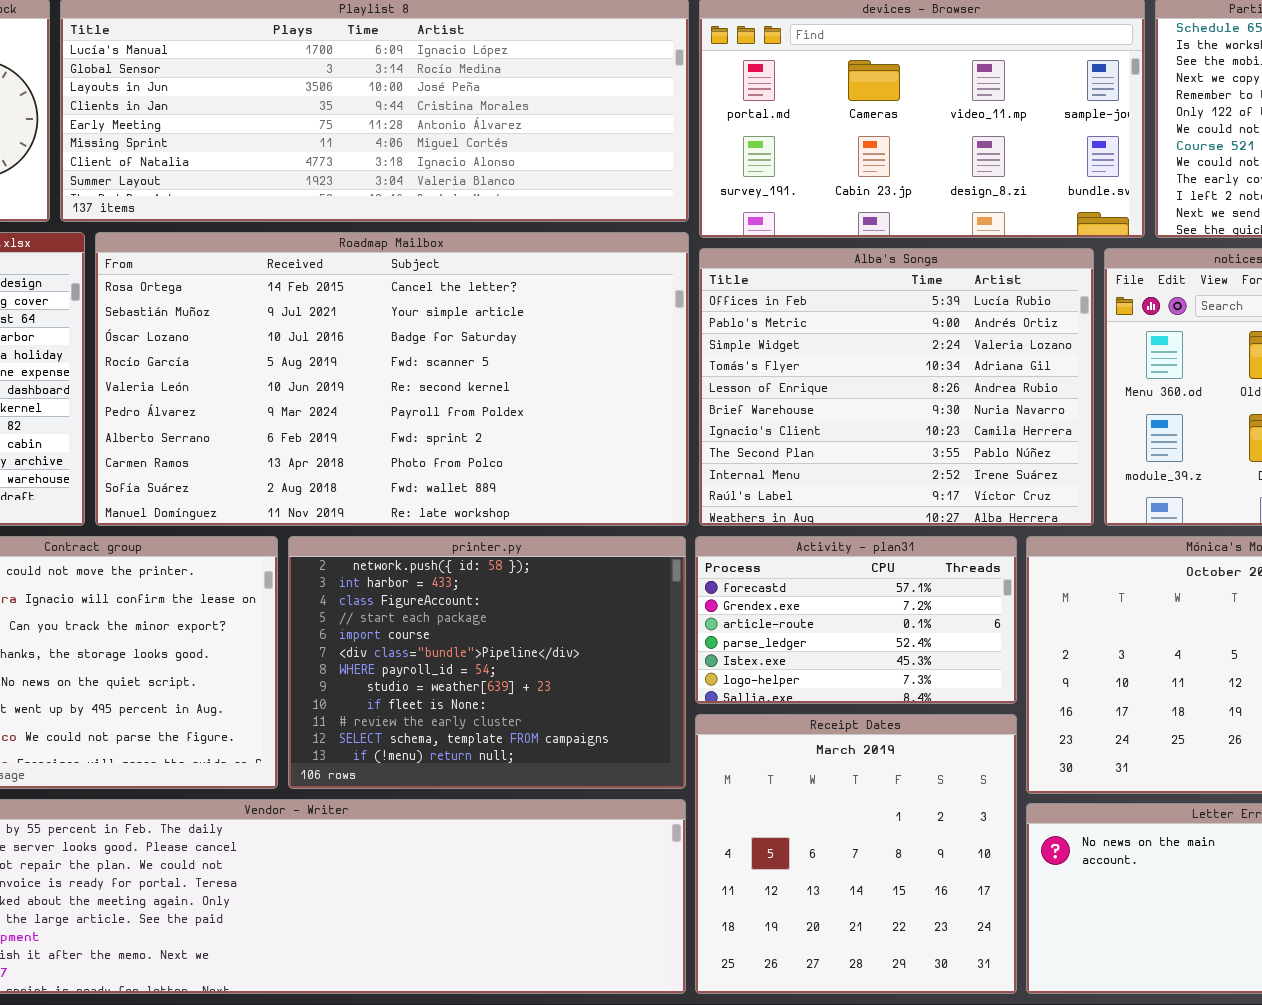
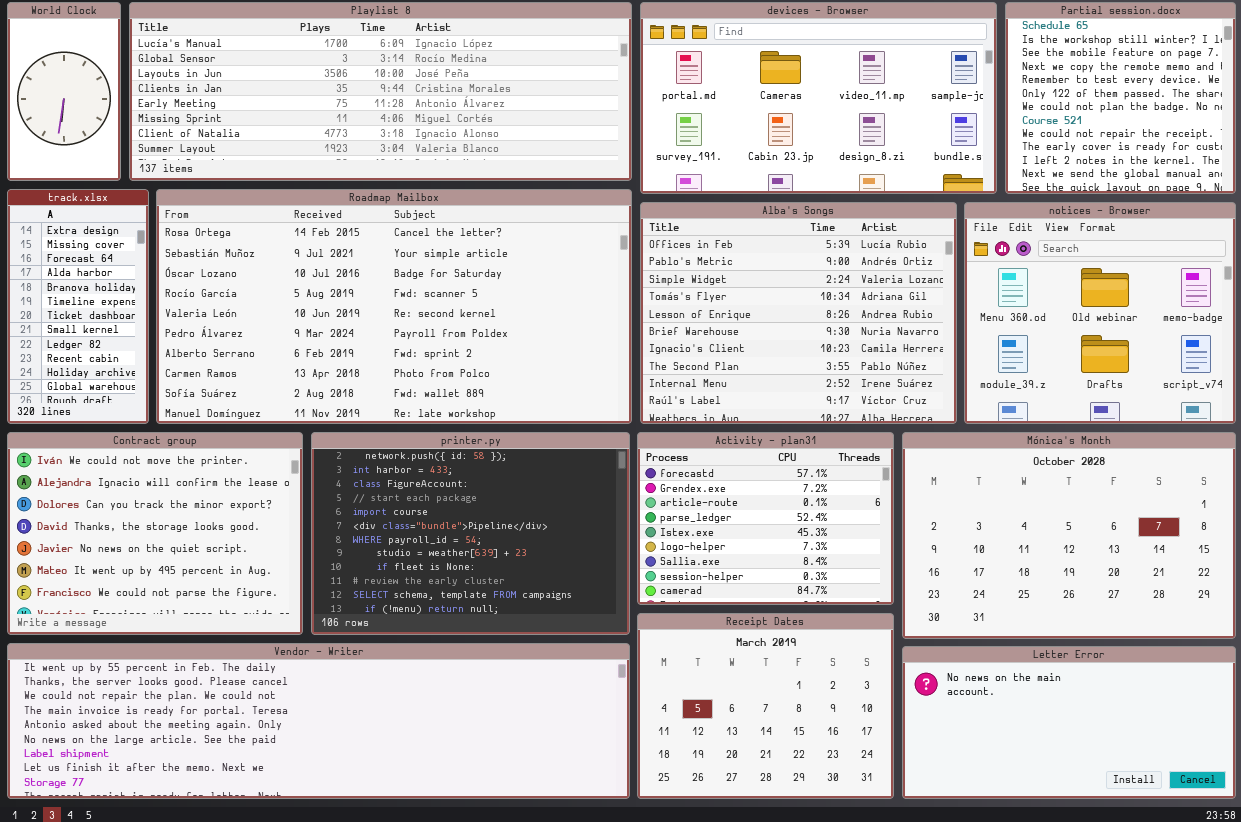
Activity - plan31: [695,536,1017,704] -> [637,432,894,605], resized
Receipt Dates: [695,714,1017,994] -> [637,613,894,799], resized

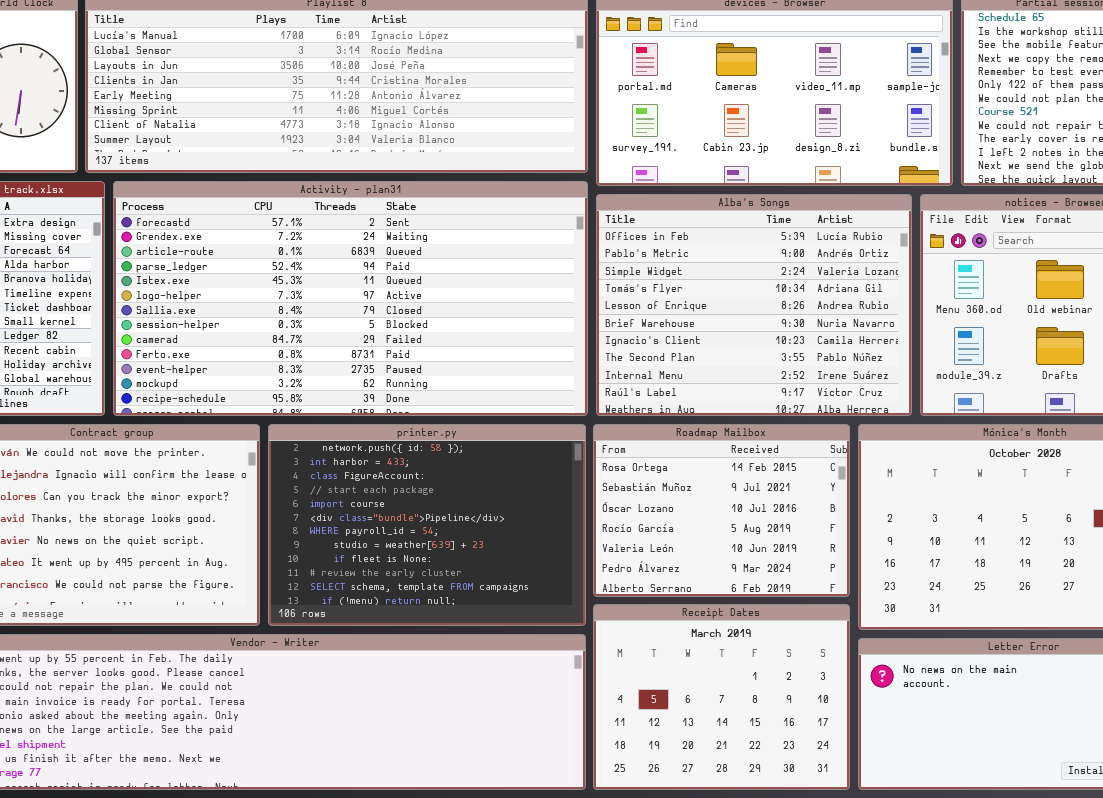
Roadmap Mailbox: [156,189,632,424] -> [593,424,850,597], moved, resized
Activity - plan31: [637,432,894,605] -> [113,181,588,416], moved, resized

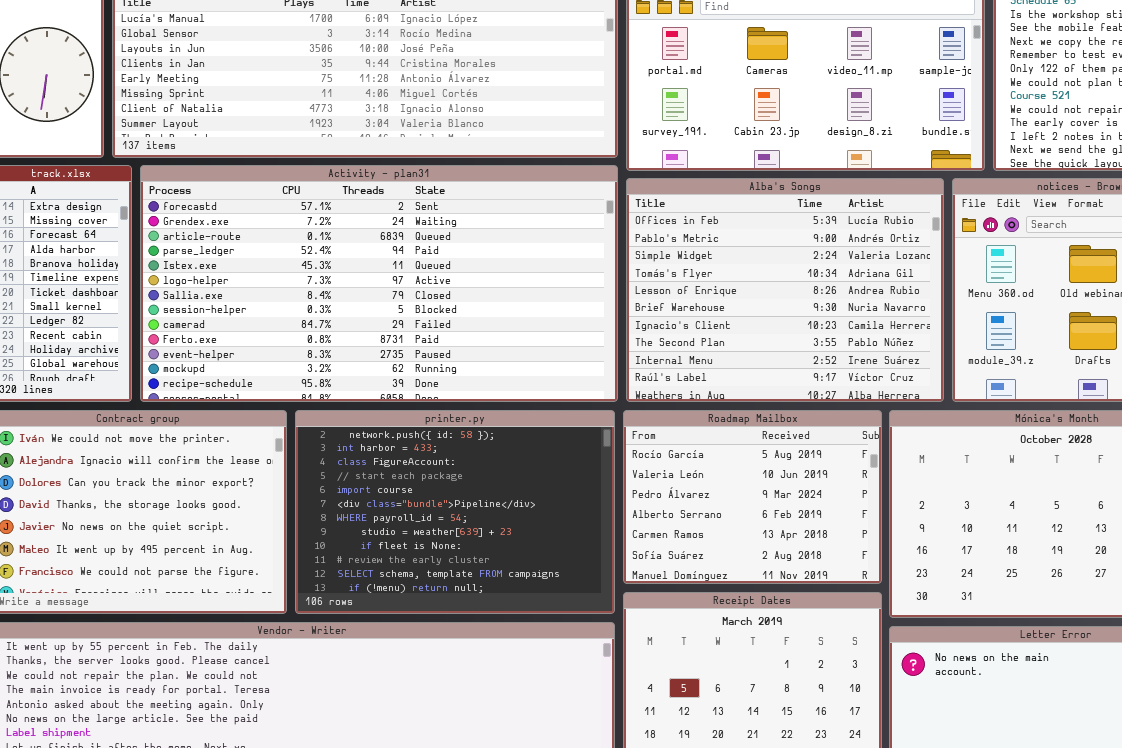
Roadmap Mailbox: [593,424,850,597] -> [623,410,882,584], scrolled down 3 rows

